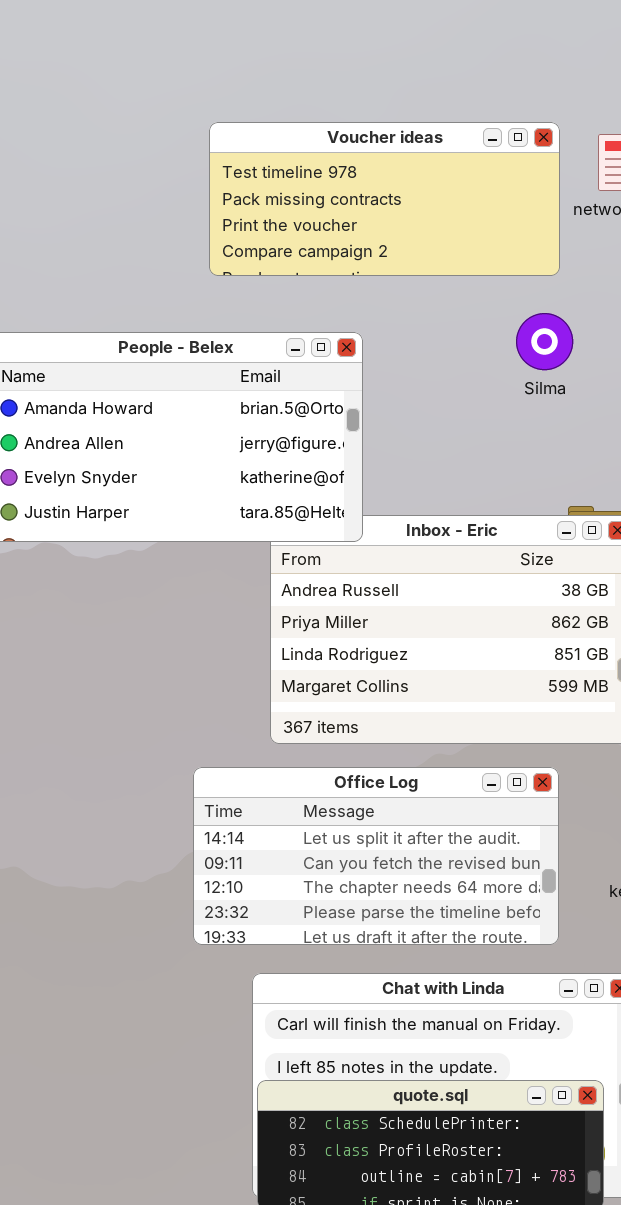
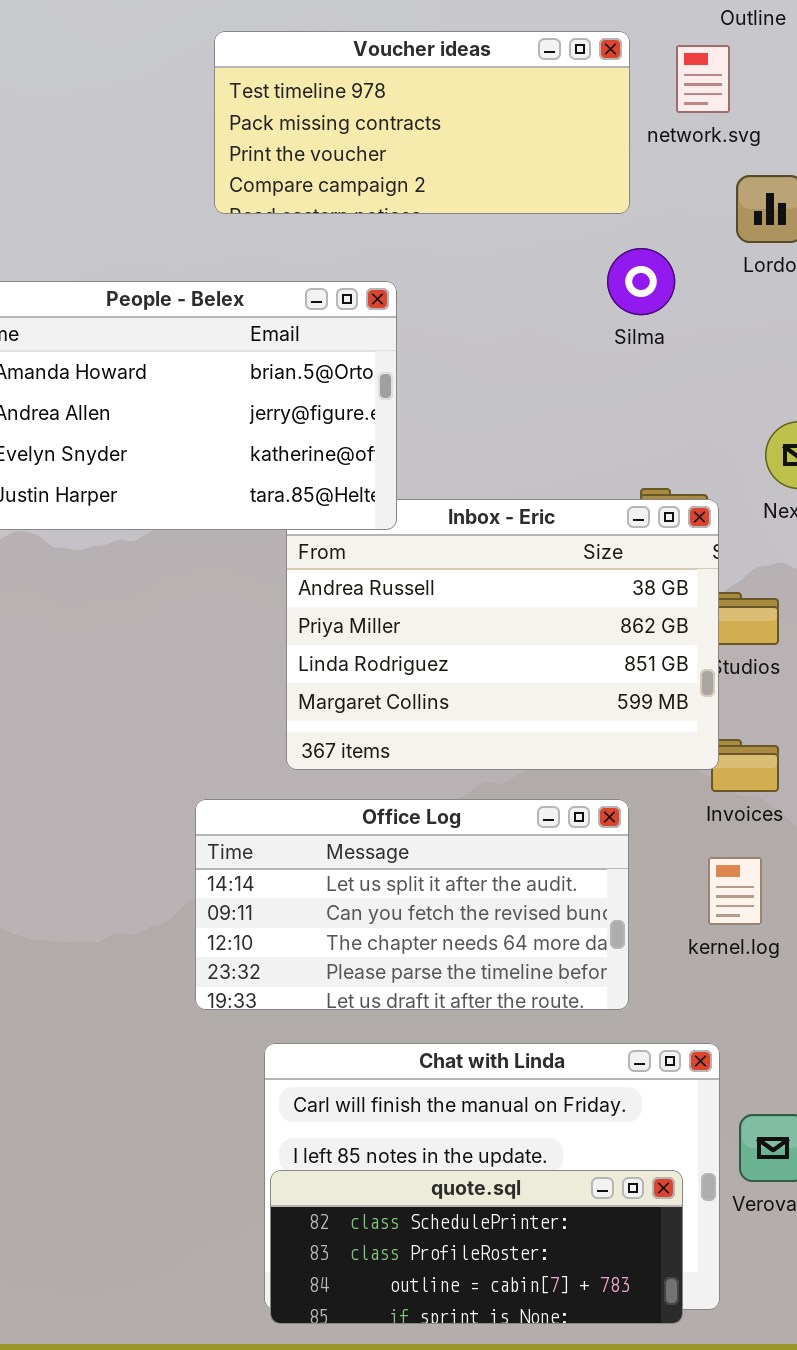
Silma: [516,313,573,370] -> [607,248,675,315], moved

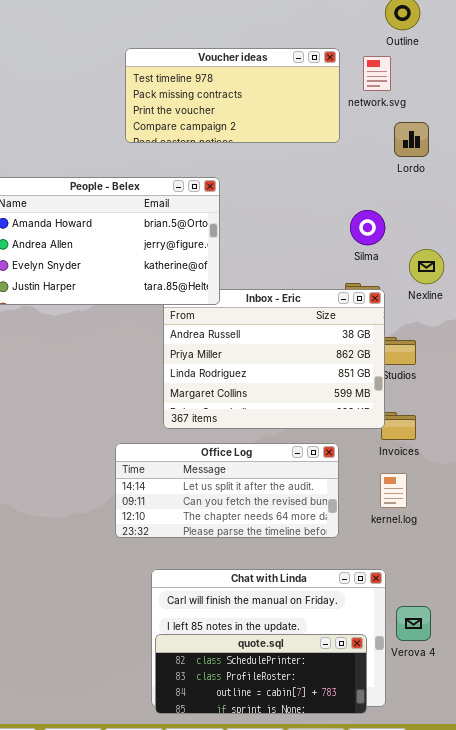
Silma: [607,248,675,315] -> [350,210,385,245], moved
Office Log: [195,799,629,1010] -> [115,443,339,538], resized

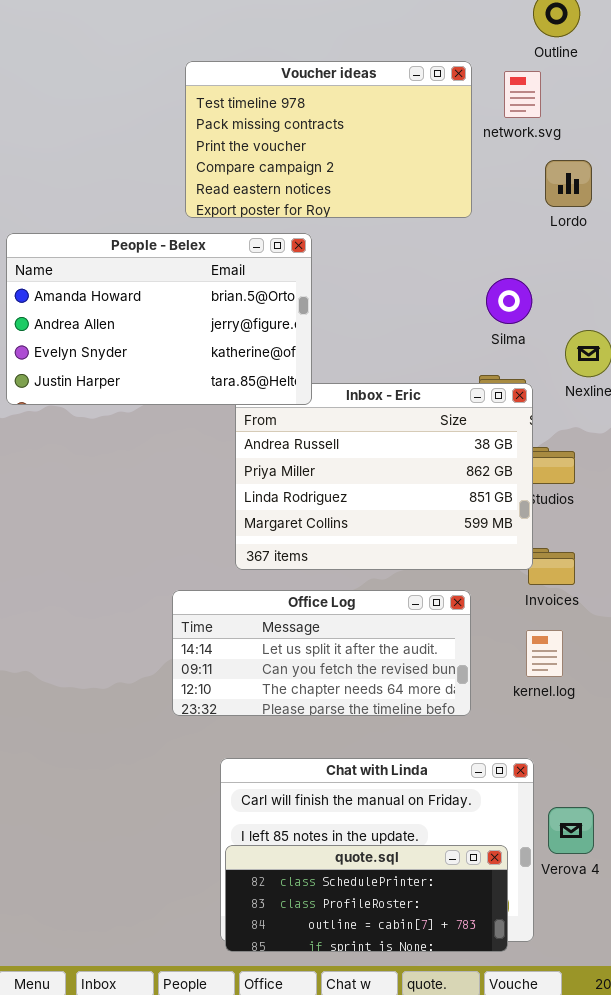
Voucher ideas: [125,48,340,143] -> [185,61,472,218], resized

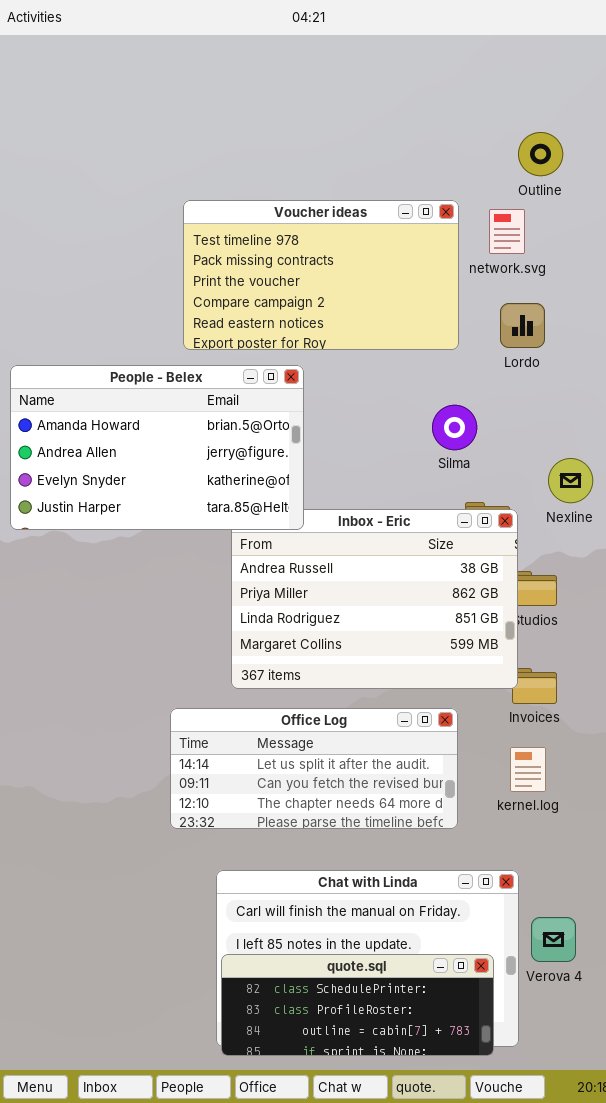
Lordo: [545,160,592,207] -> [500,303,545,348], moved
Silma: [486,278,532,324] -> [432,405,477,450], moved

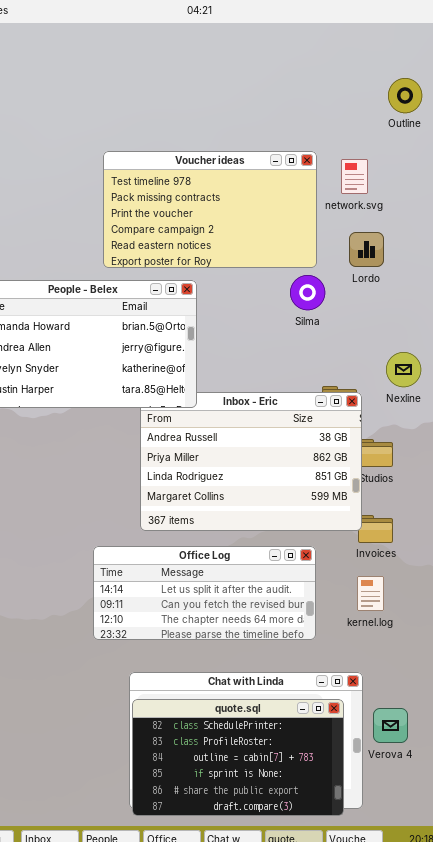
Outline: [518,132,563,176] -> [388,78,422,113], moved
Silma: [432,405,477,450] -> [290,275,325,310], moved
quote.sql: [221,954,494,1056] -> [132,699,344,816], resized

